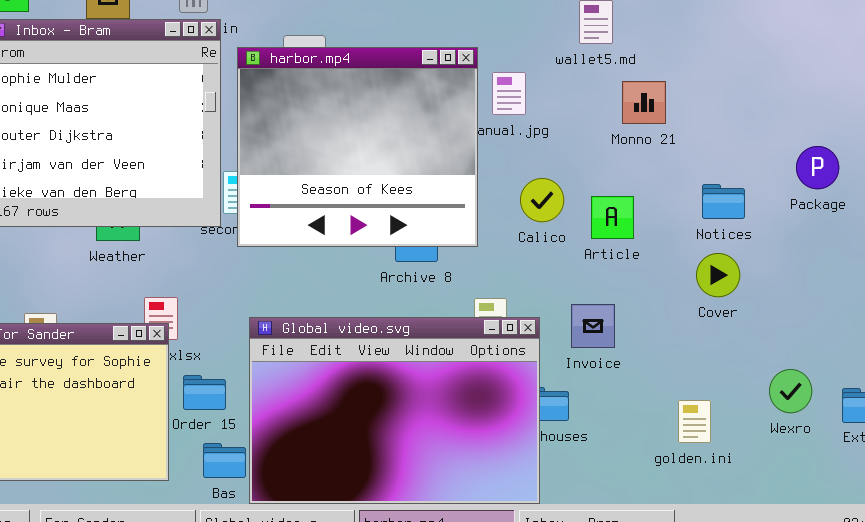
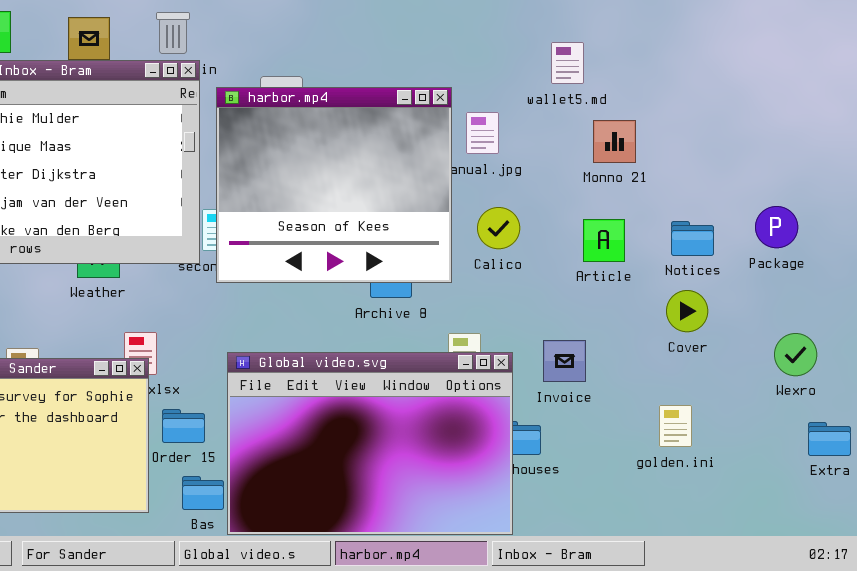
Package: [796,146,839,189] -> [755,206,798,248], moved
Calico: [520,178,564,222] -> [477,207,520,249], moved
Article: [591,196,634,239] -> [583,219,625,262], moved
Wexro: [769,369,812,413] -> [774,333,817,376], moved
golden.ini: [678,400,711,443] -> [659,405,692,447], moved

